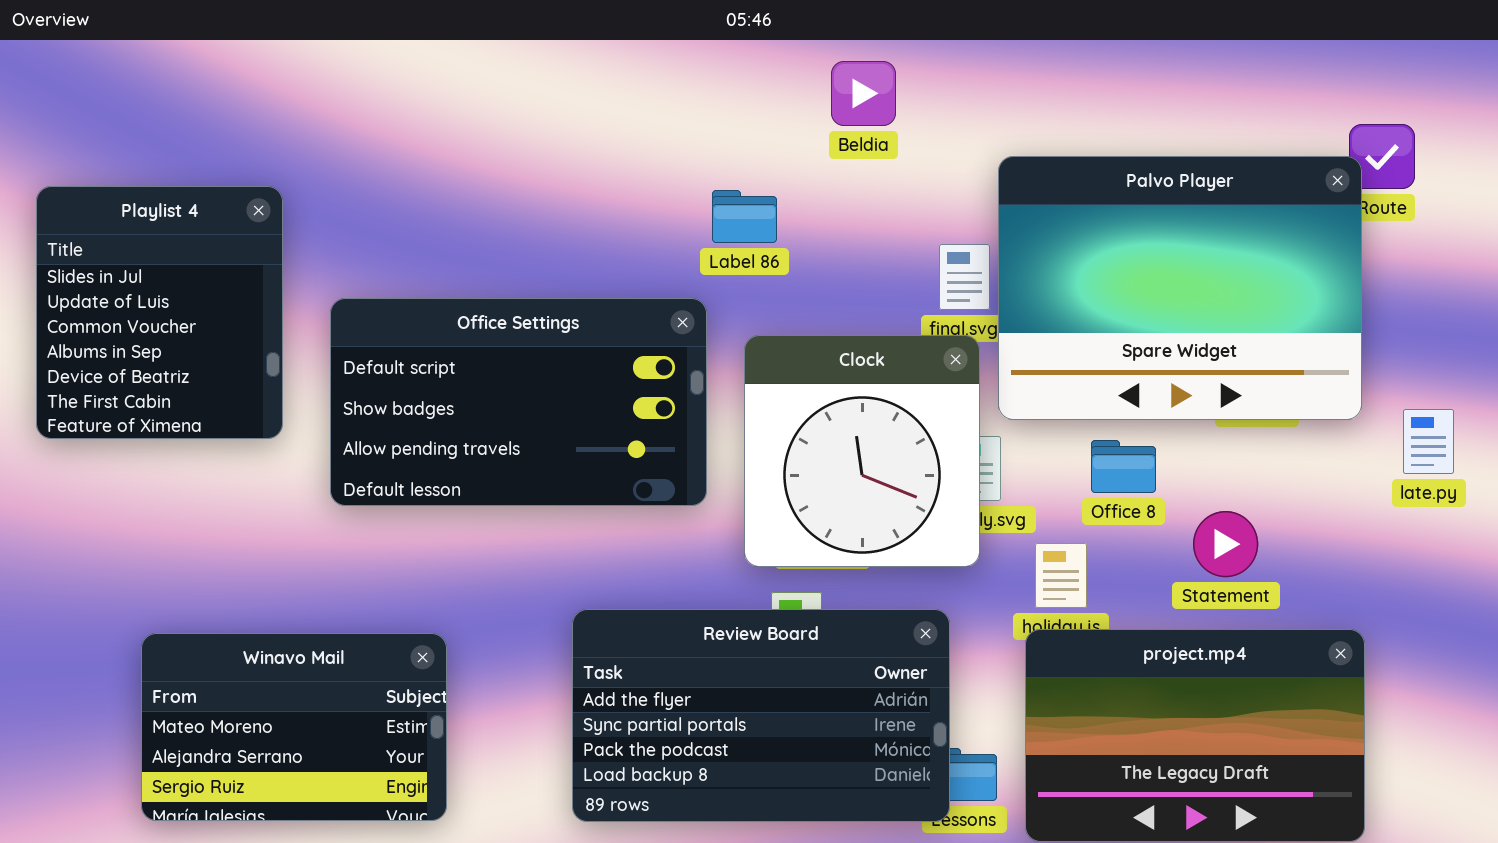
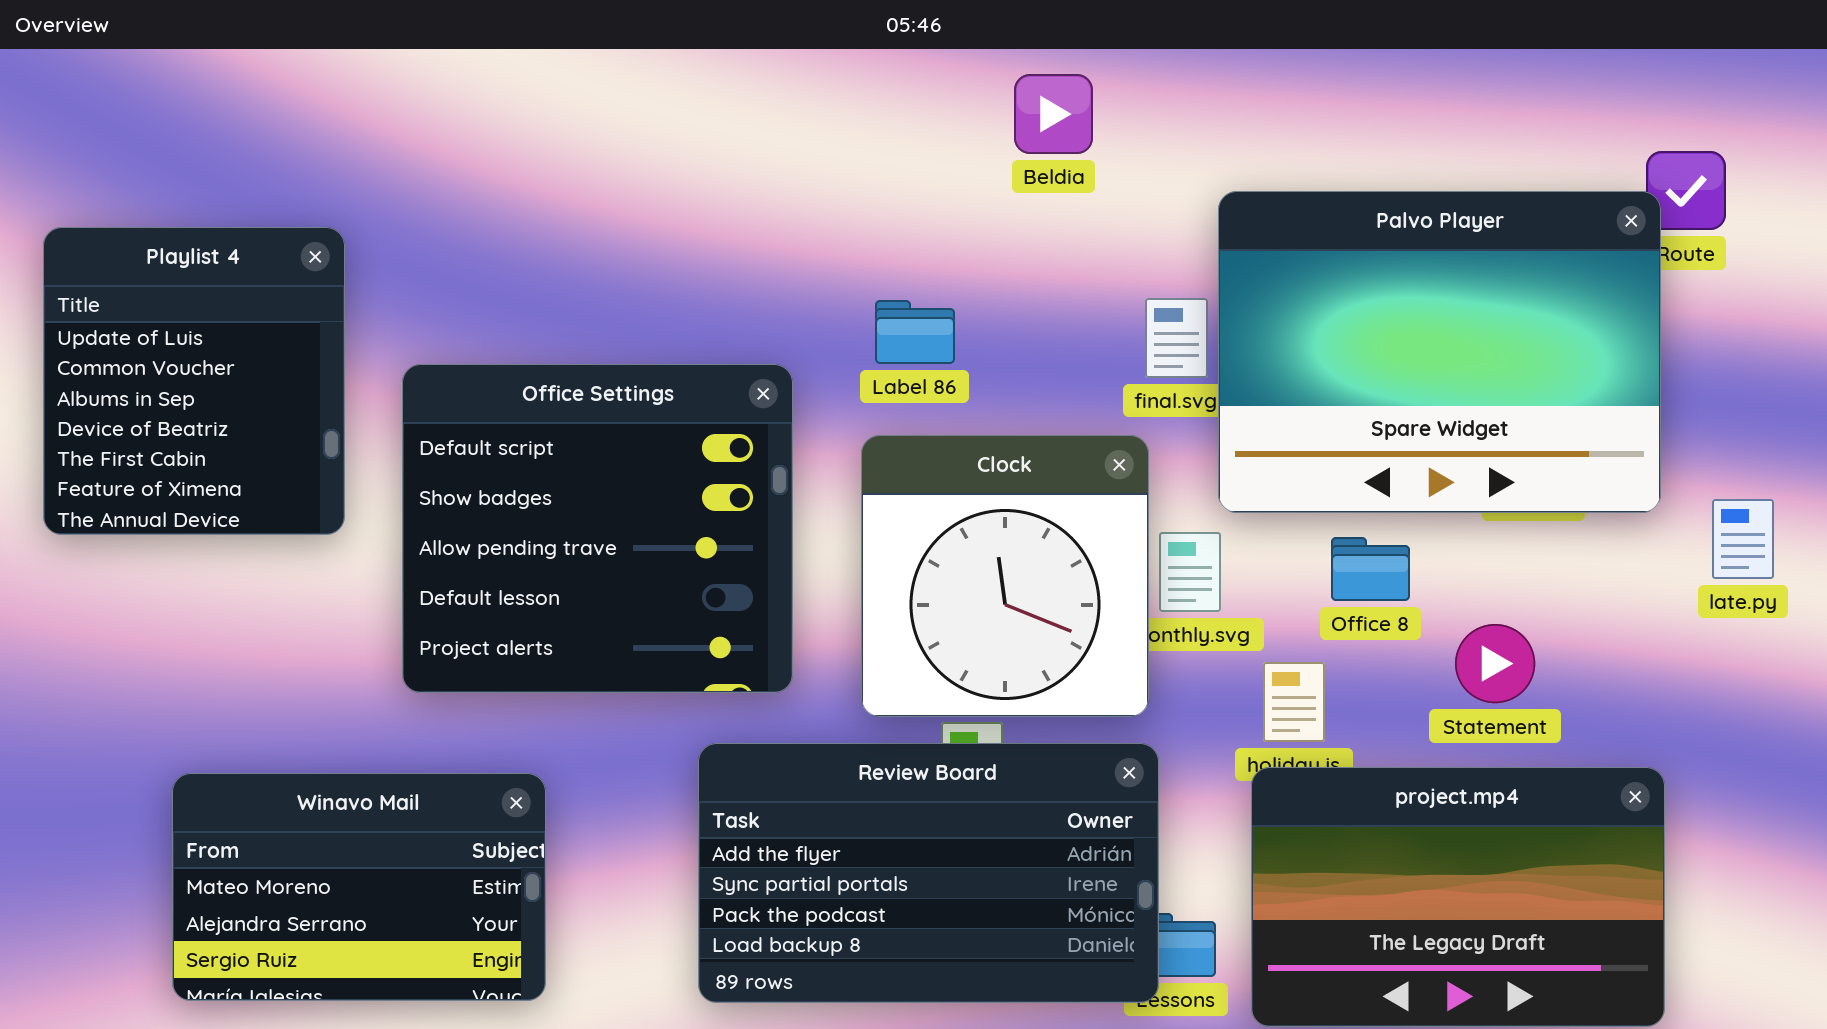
Playlist 4: [36,186,283,439] -> [43,227,345,535], scrolled down 1 row
Label 86: [712,190,777,243] -> [875,300,955,364], moved
Office Settings: [330,298,707,506] -> [402,364,793,693], resized
Clock: [744,335,980,567] -> [861,435,1149,717], moved

